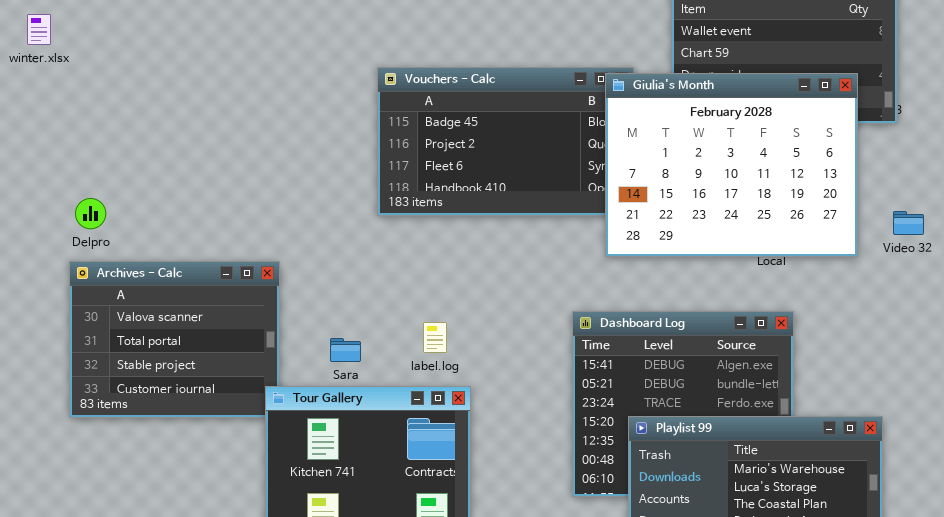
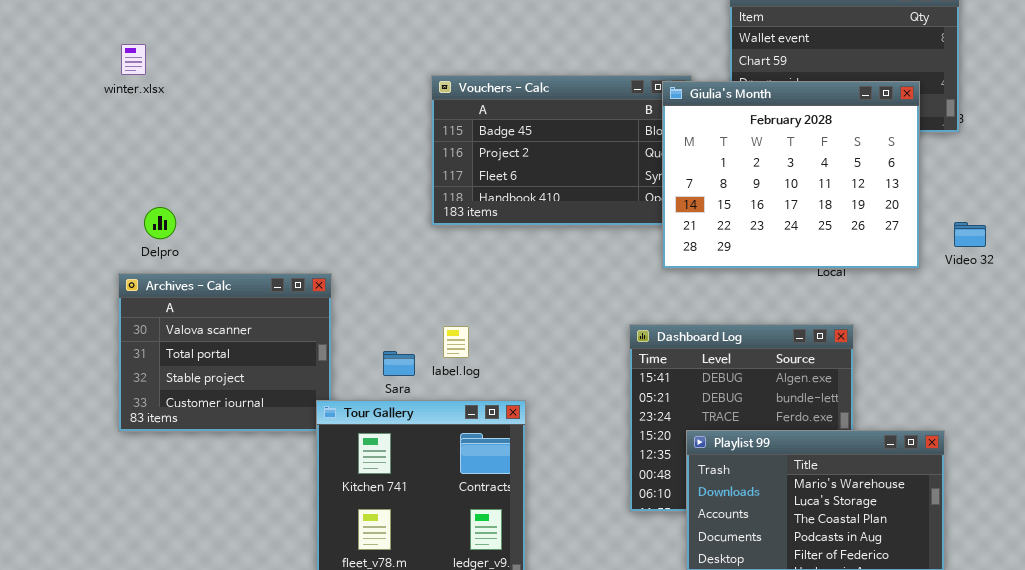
winter.xlsx: [27,14,51,45] -> [121,44,146,75], moved
Delpro: [75,198,106,229] -> [144,207,176,239], moved
label.log: [423,322,447,353] -> [443,326,469,358], moved

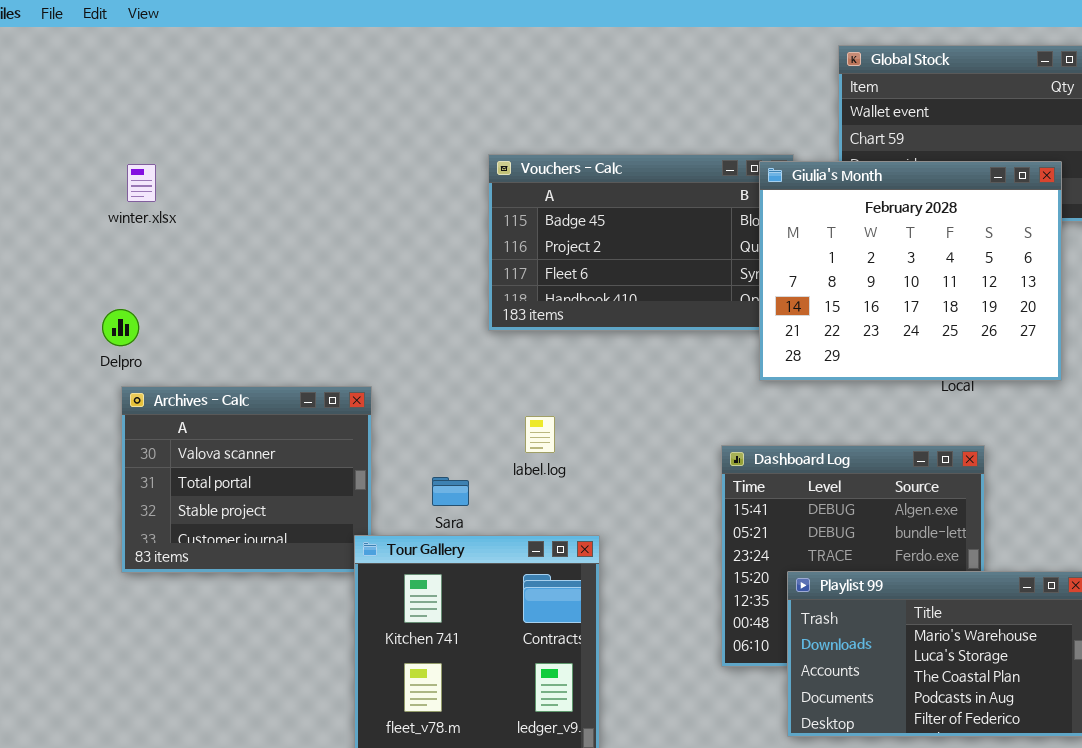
winter.xlsx: [121,44,146,75] -> [127,164,156,202], moved
Delpro: [144,207,176,239] -> [102,309,139,346], moved
label.log: [443,326,469,358] -> [525,416,555,453], moved

